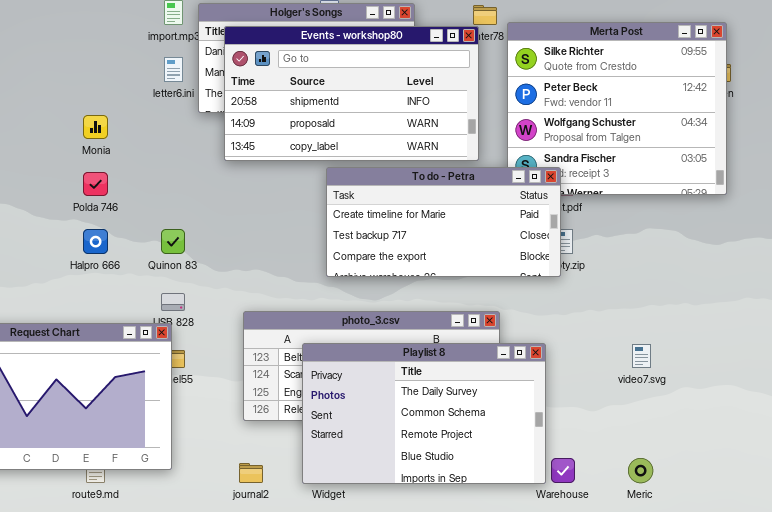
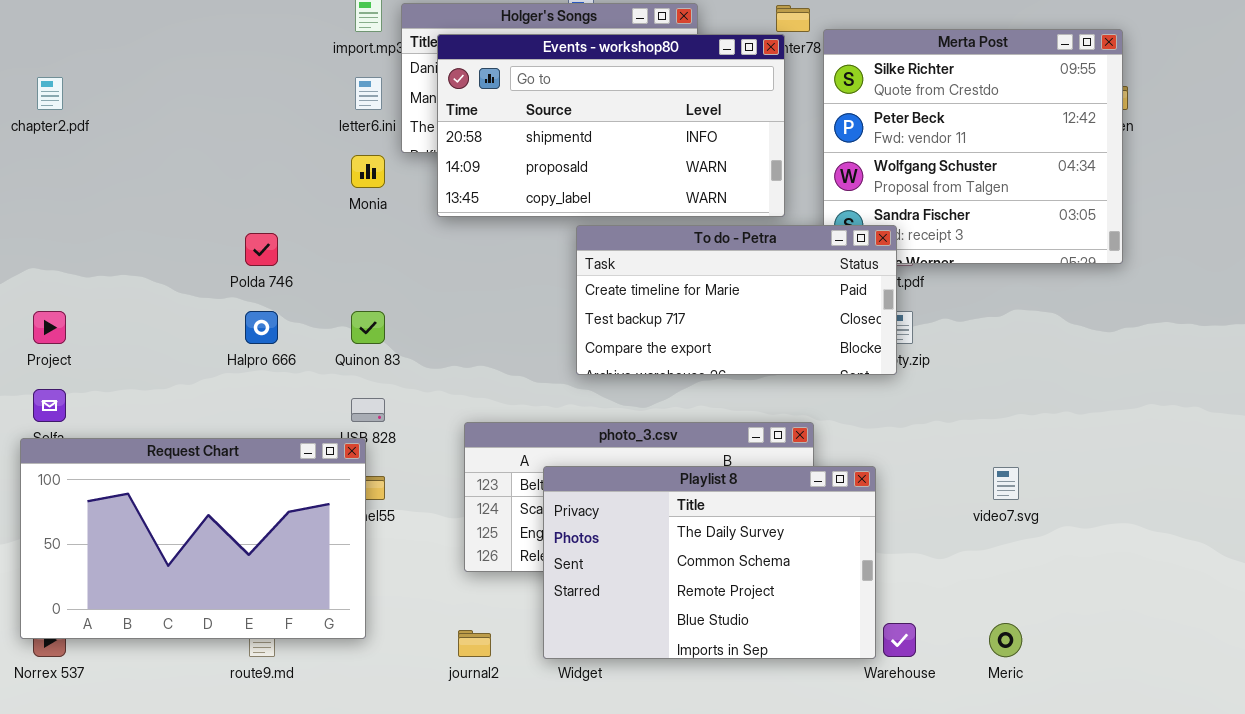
Monia: [83,115,108,139] -> [351,155,385,188], moved

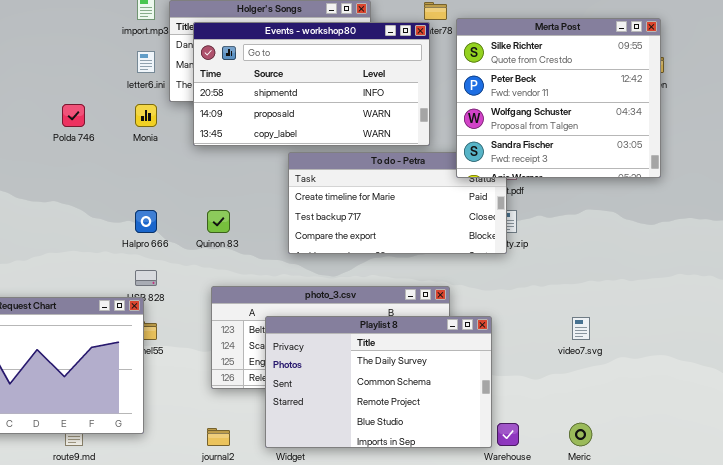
Merta Post: [823,29,1123,264] -> [456,18,661,178], raised
Polda 746: [245,233,278,266] -> [62,104,85,127], moved
Halpro 666: [245,311,278,344] -> [135,210,157,233], moved
Quinon 83: [351,311,385,344] -> [207,210,230,233], moved

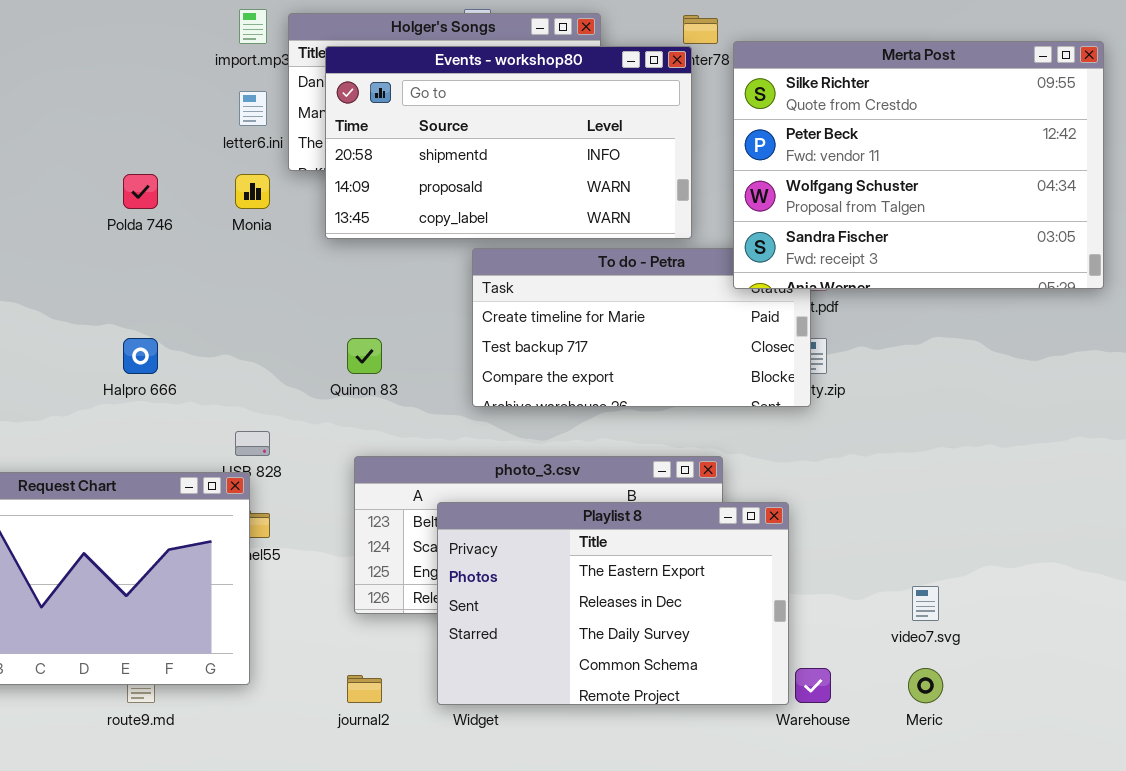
Merta Post: [456,18,661,178] -> [733,41,1104,289], resized
Halpro 666: [135,210,157,233] -> [123,338,158,374], moved
Playlist 8: [265,316,492,448] -> [437,502,789,705], scrolled up 2 rows
video7.svg: [572,317,590,340] -> [912,586,939,621], moved

